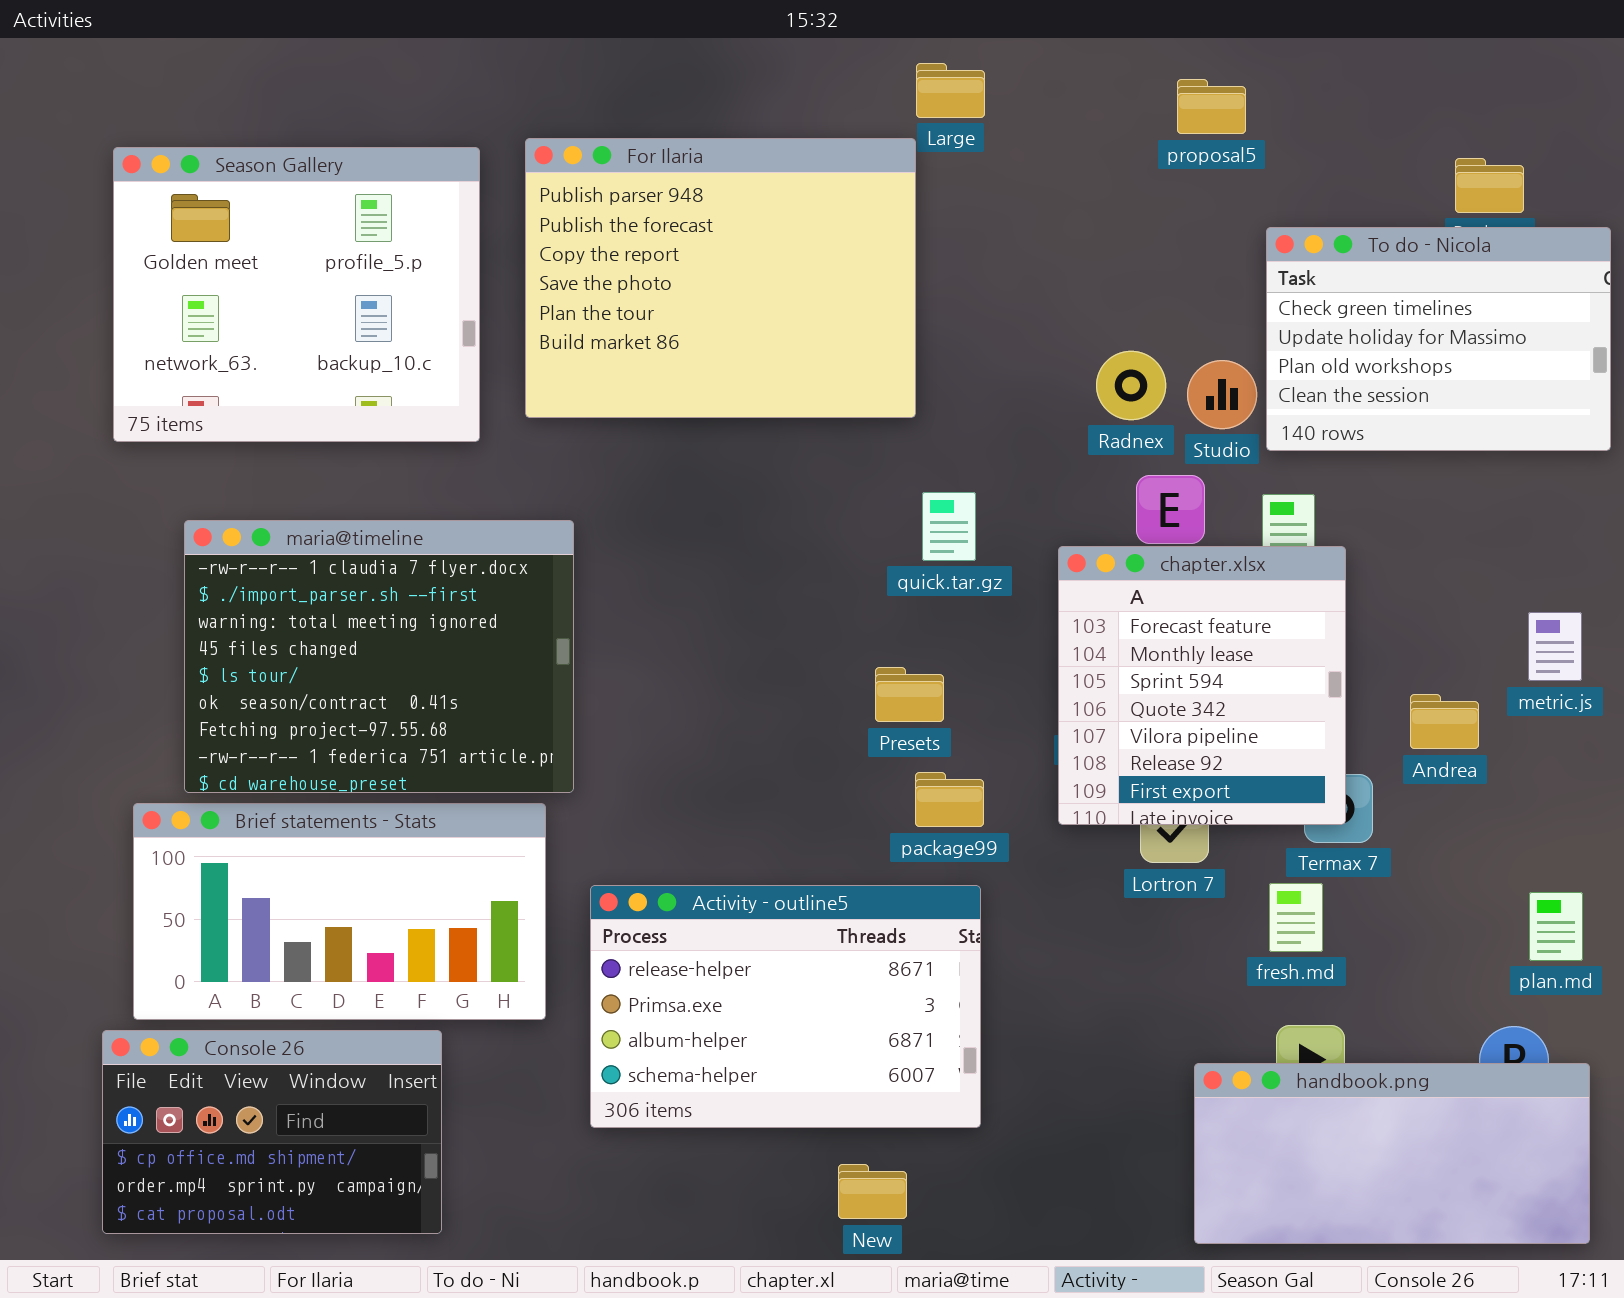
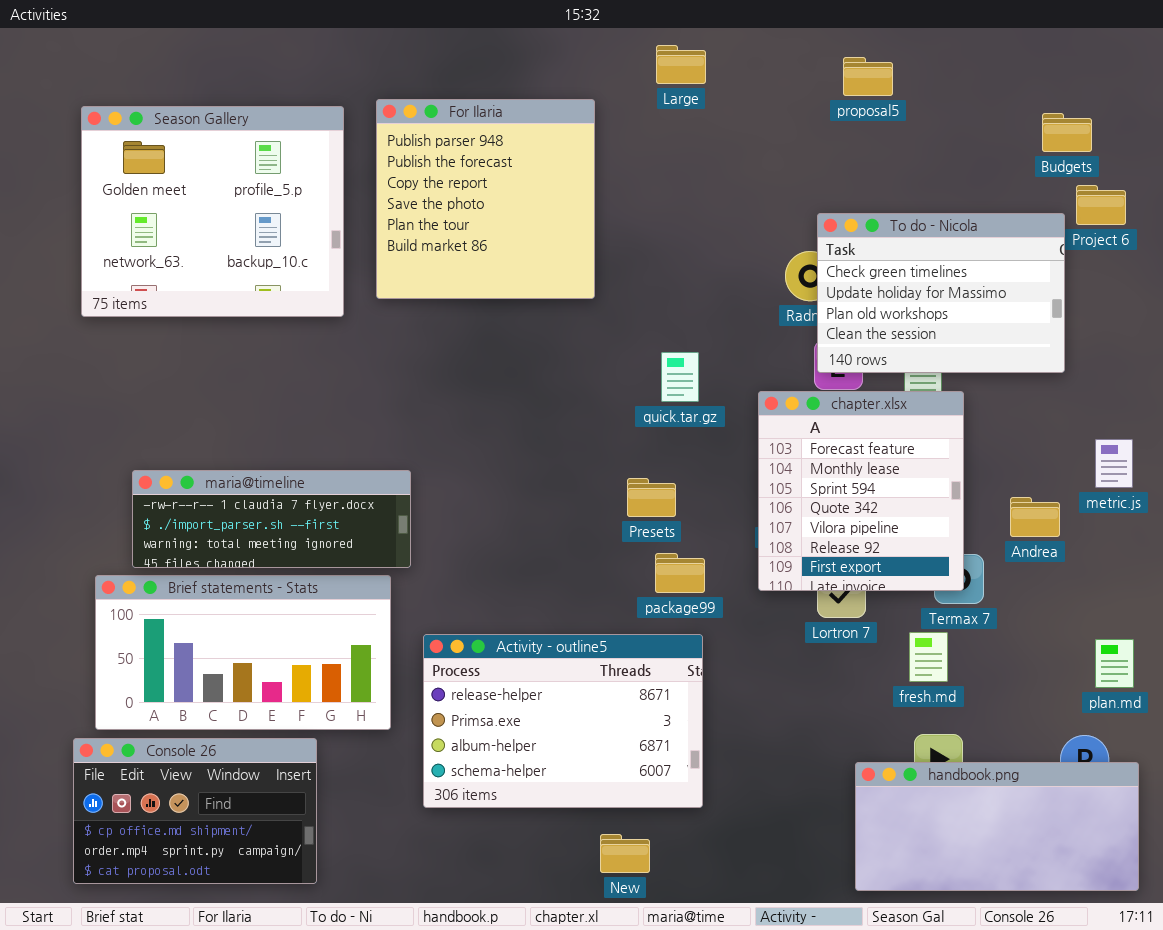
For Ilaria: [525,138,916,418] -> [376,99,595,299], resized
To do - Nicola: [1266,227,1611,451] -> [817,213,1065,373], moved
maria@timeline: [184,520,574,793] -> [132,470,411,568], resized

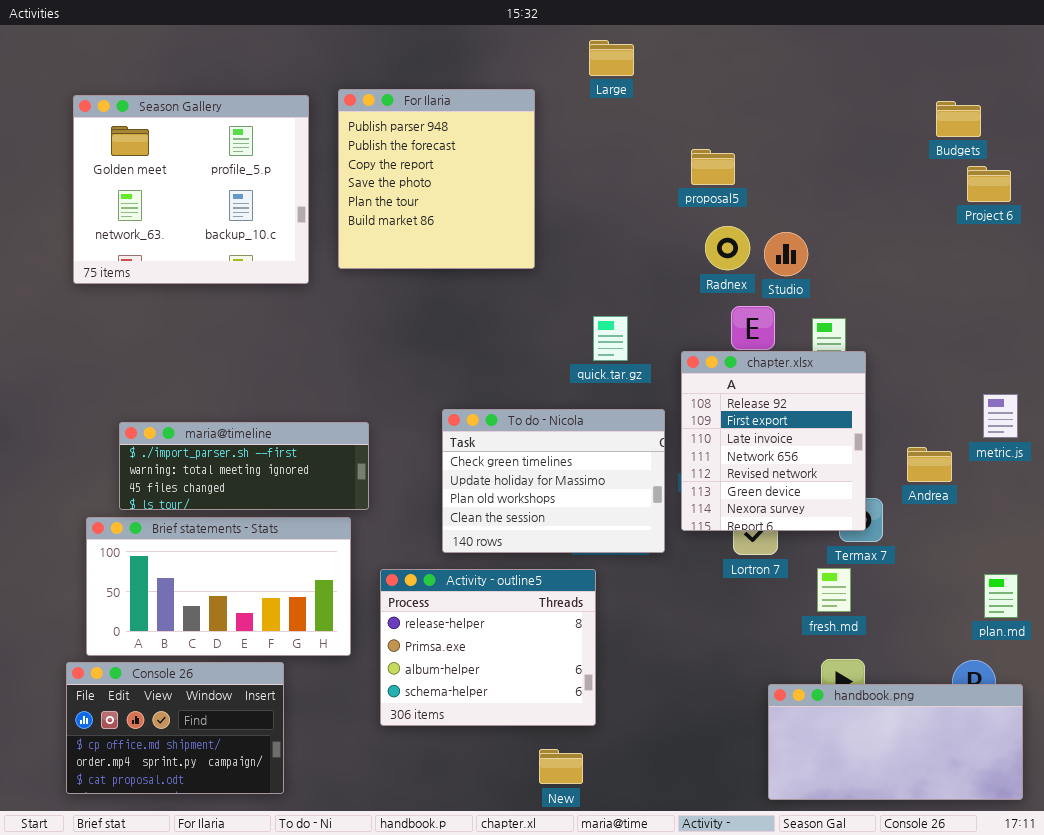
proposal5: [843,57,893,96] -> [691,149,735,185], moved
To do - Nicola: [817,213,1065,373] -> [442,409,665,553], moved
chapter.xlsx: [758,391,964,591] -> [681,351,866,531], scrolled down 5 rows
maria@timeline: [132,470,411,568] -> [119,422,369,510], scrolled down 1 row
Activity - outline5: [423,634,703,808] -> [380,569,596,726], resized

